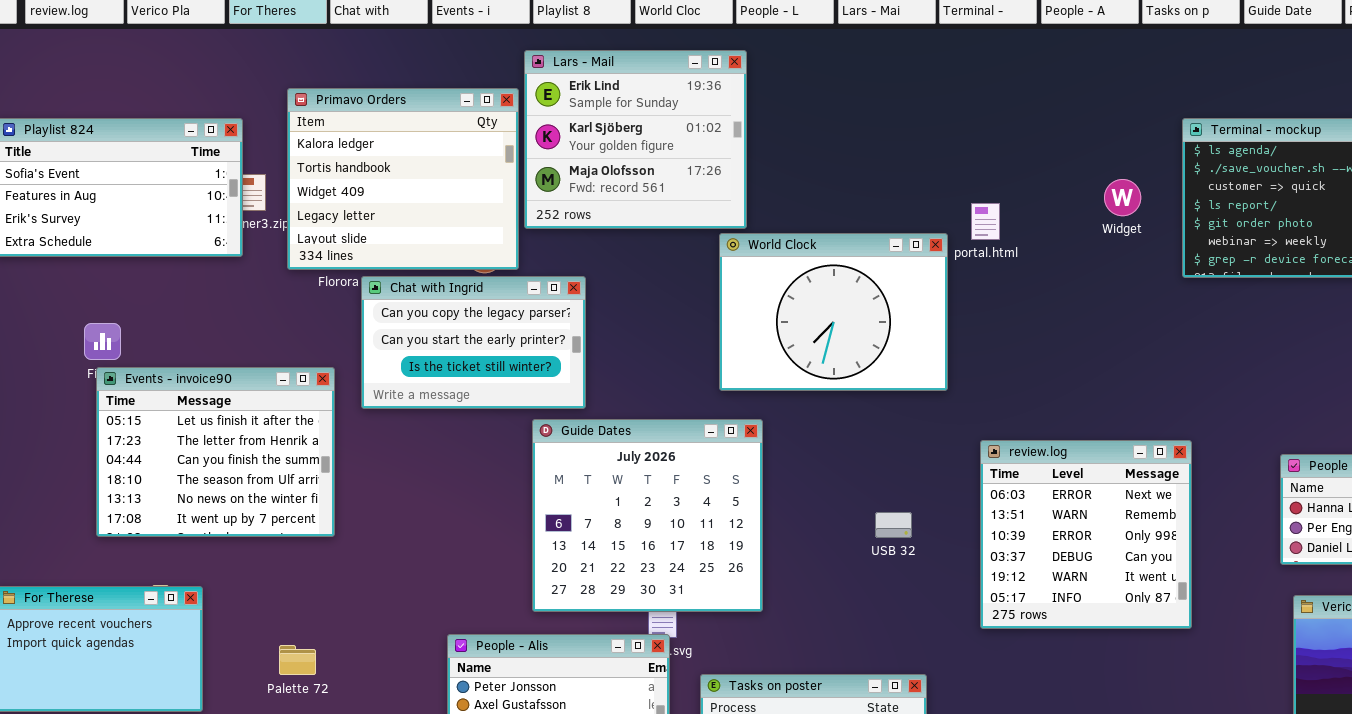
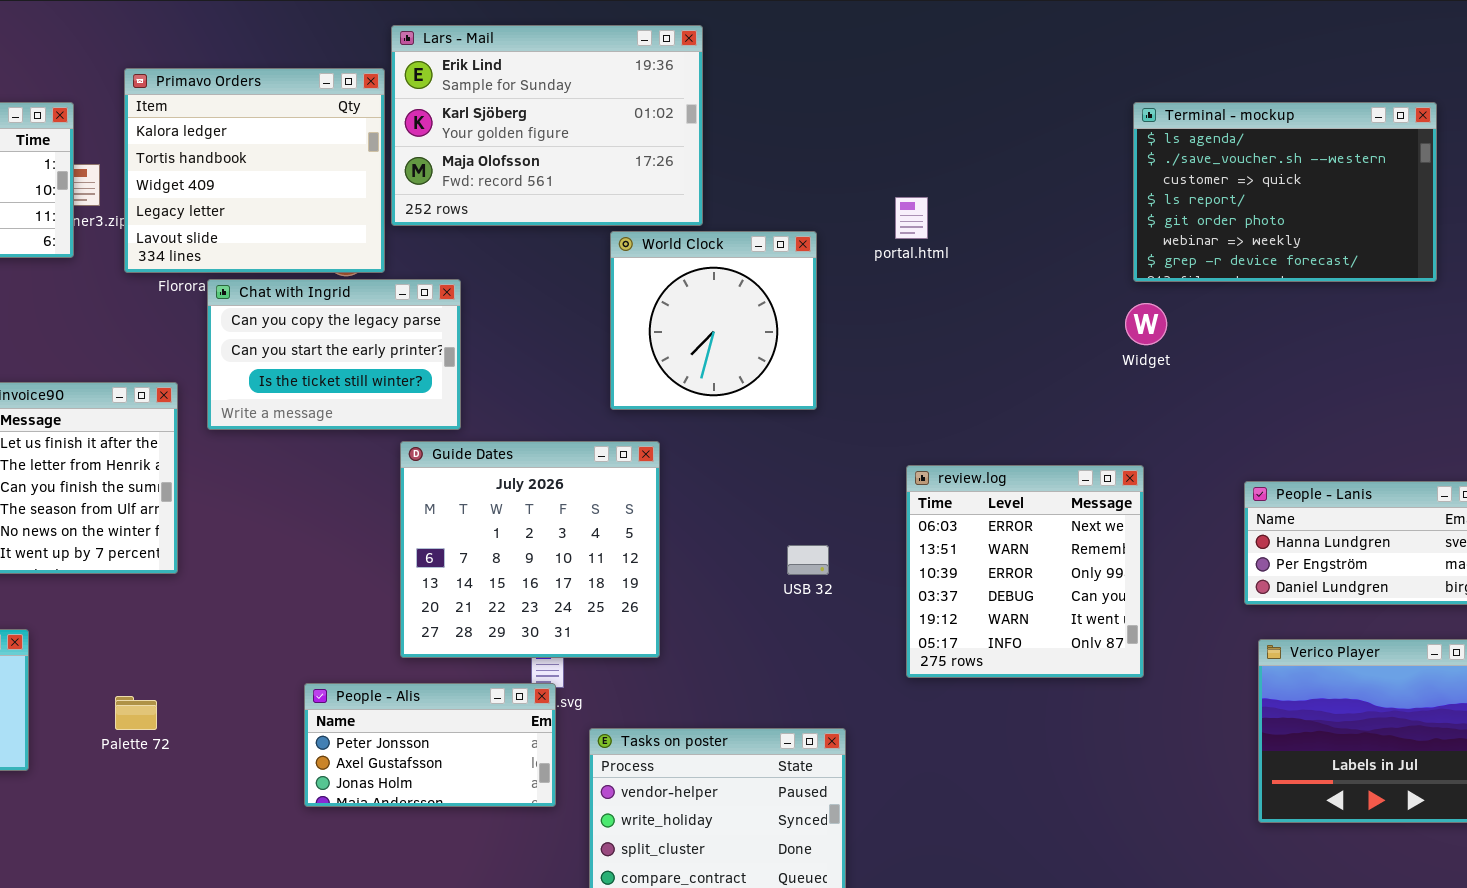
Lars - Mail: [524,50,747,229] -> [391,25,703,226], resized
Widget: [1104,179,1141,216] -> [1125,303,1167,345], moved
World Clock: [719,233,948,391] -> [610,231,817,410], resized

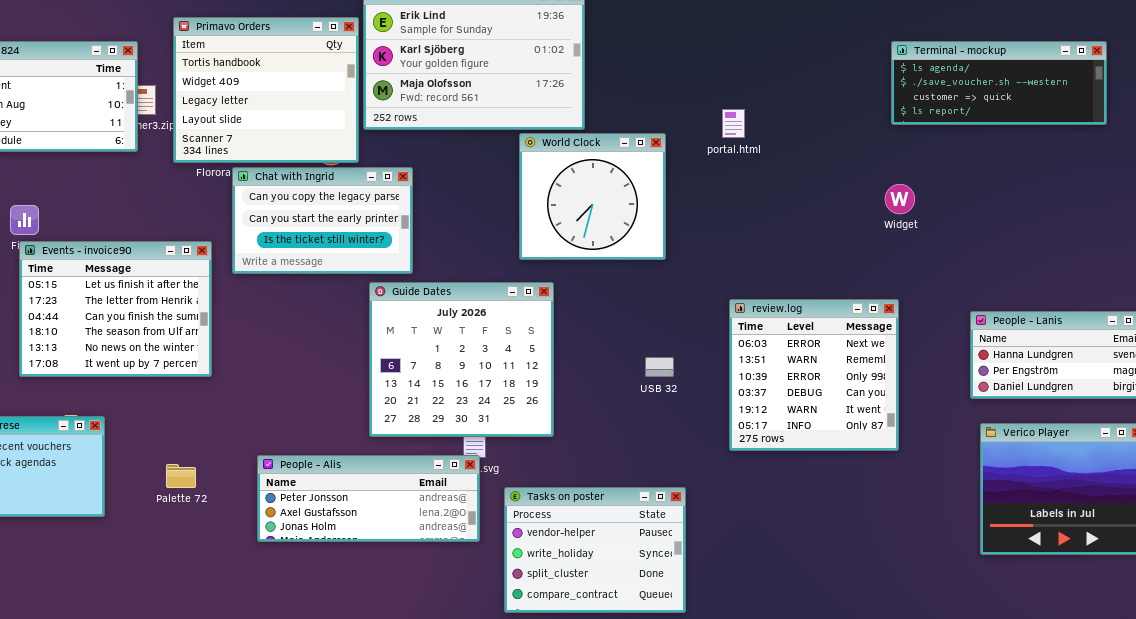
Primavo Orders: [124,68,385,273] -> [173,17,359,163], scrolled down 1 row
Terminal - mockup: [1133,102,1437,282] -> [891,41,1107,125], resized
People - Alis: [304,683,556,807] -> [257,455,480,542], resized

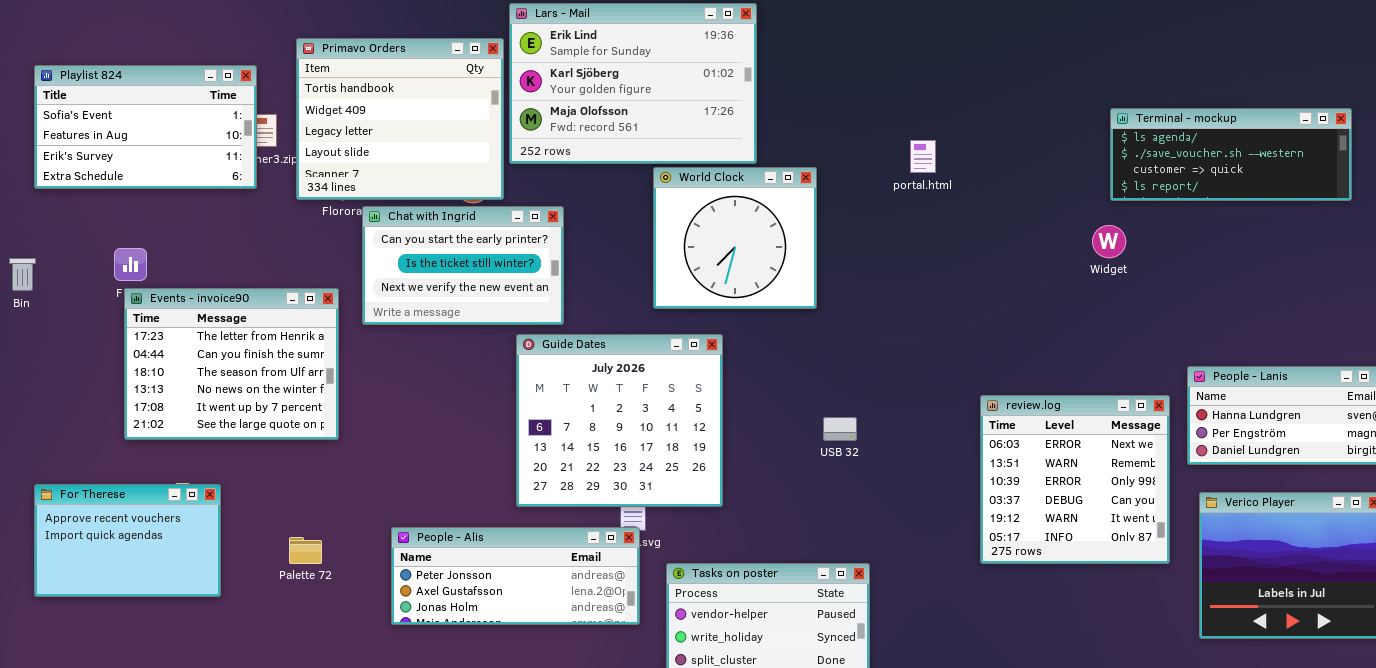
Terminal - mockup: [891,41,1107,125] -> [1110,108,1352,201], moved
World Clock: [519,133,666,260] -> [653,167,817,309], moved
Chat with Ingrid: [232,167,413,274] -> [362,206,564,325], scrolled down 1 row
Events - invoice90: [19,241,212,377] -> [124,288,339,440], scrolled down 1 row
review.log: [729,299,899,451] -> [980,395,1170,564], moved

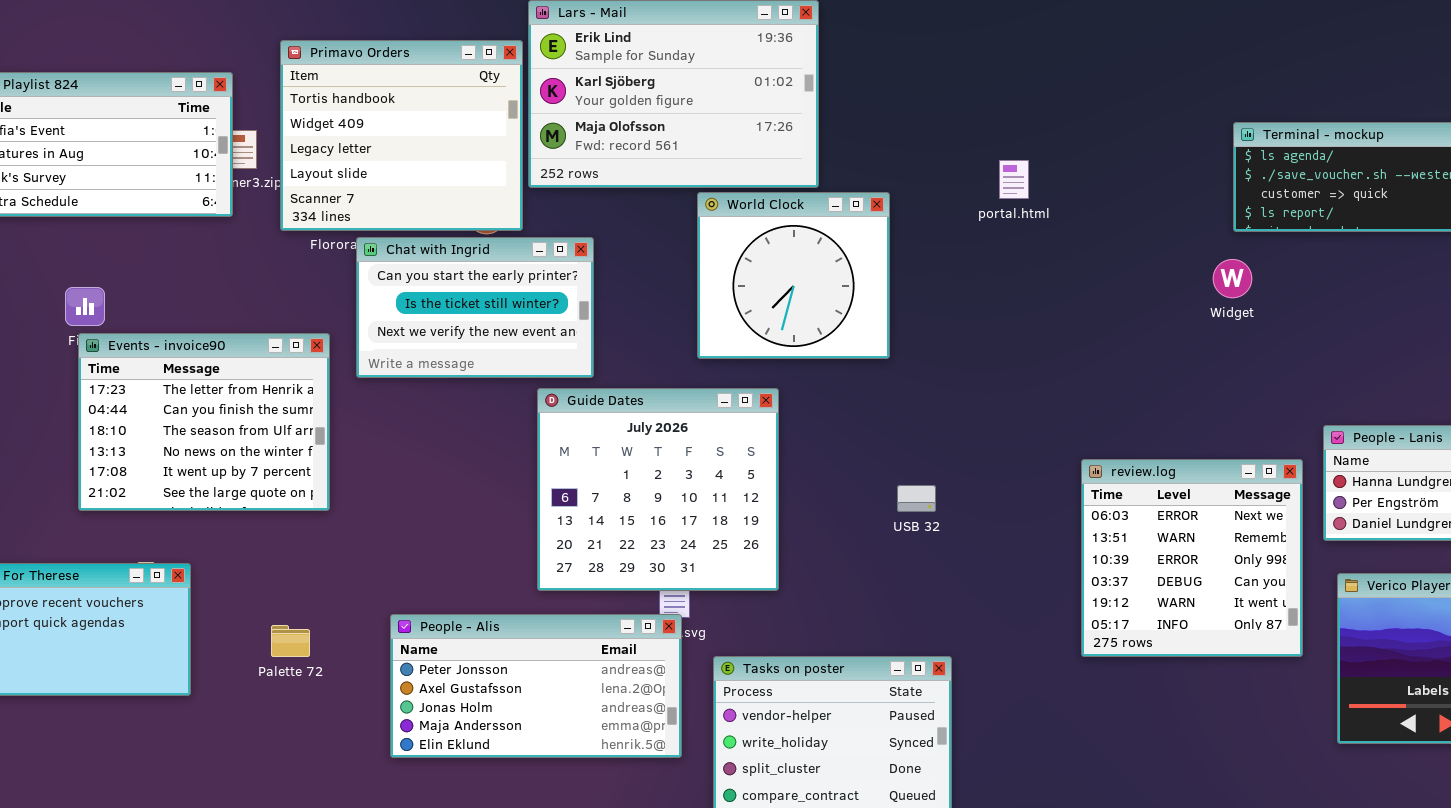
People - Alis: [391,527,640,625] -> [390,614,682,758], resized

